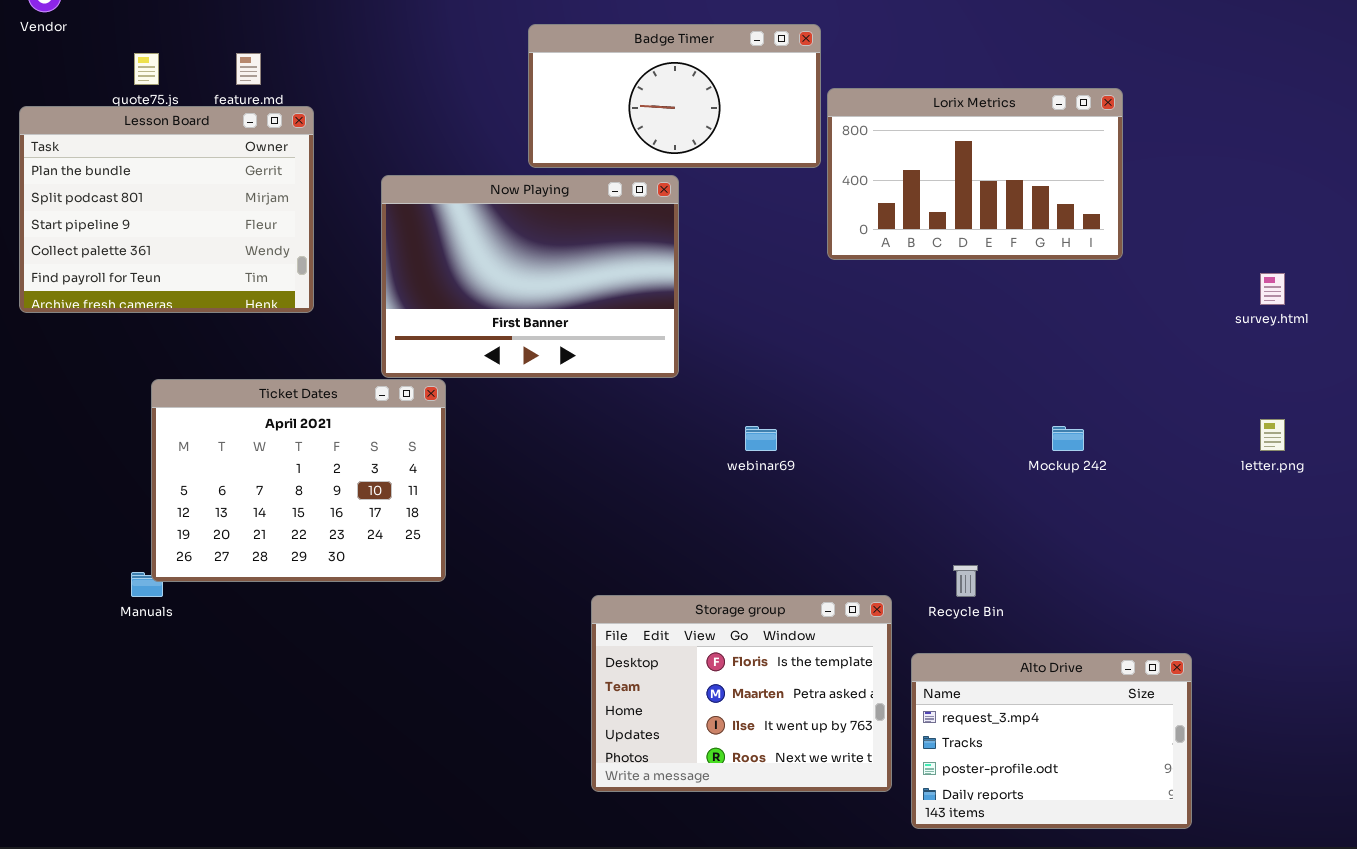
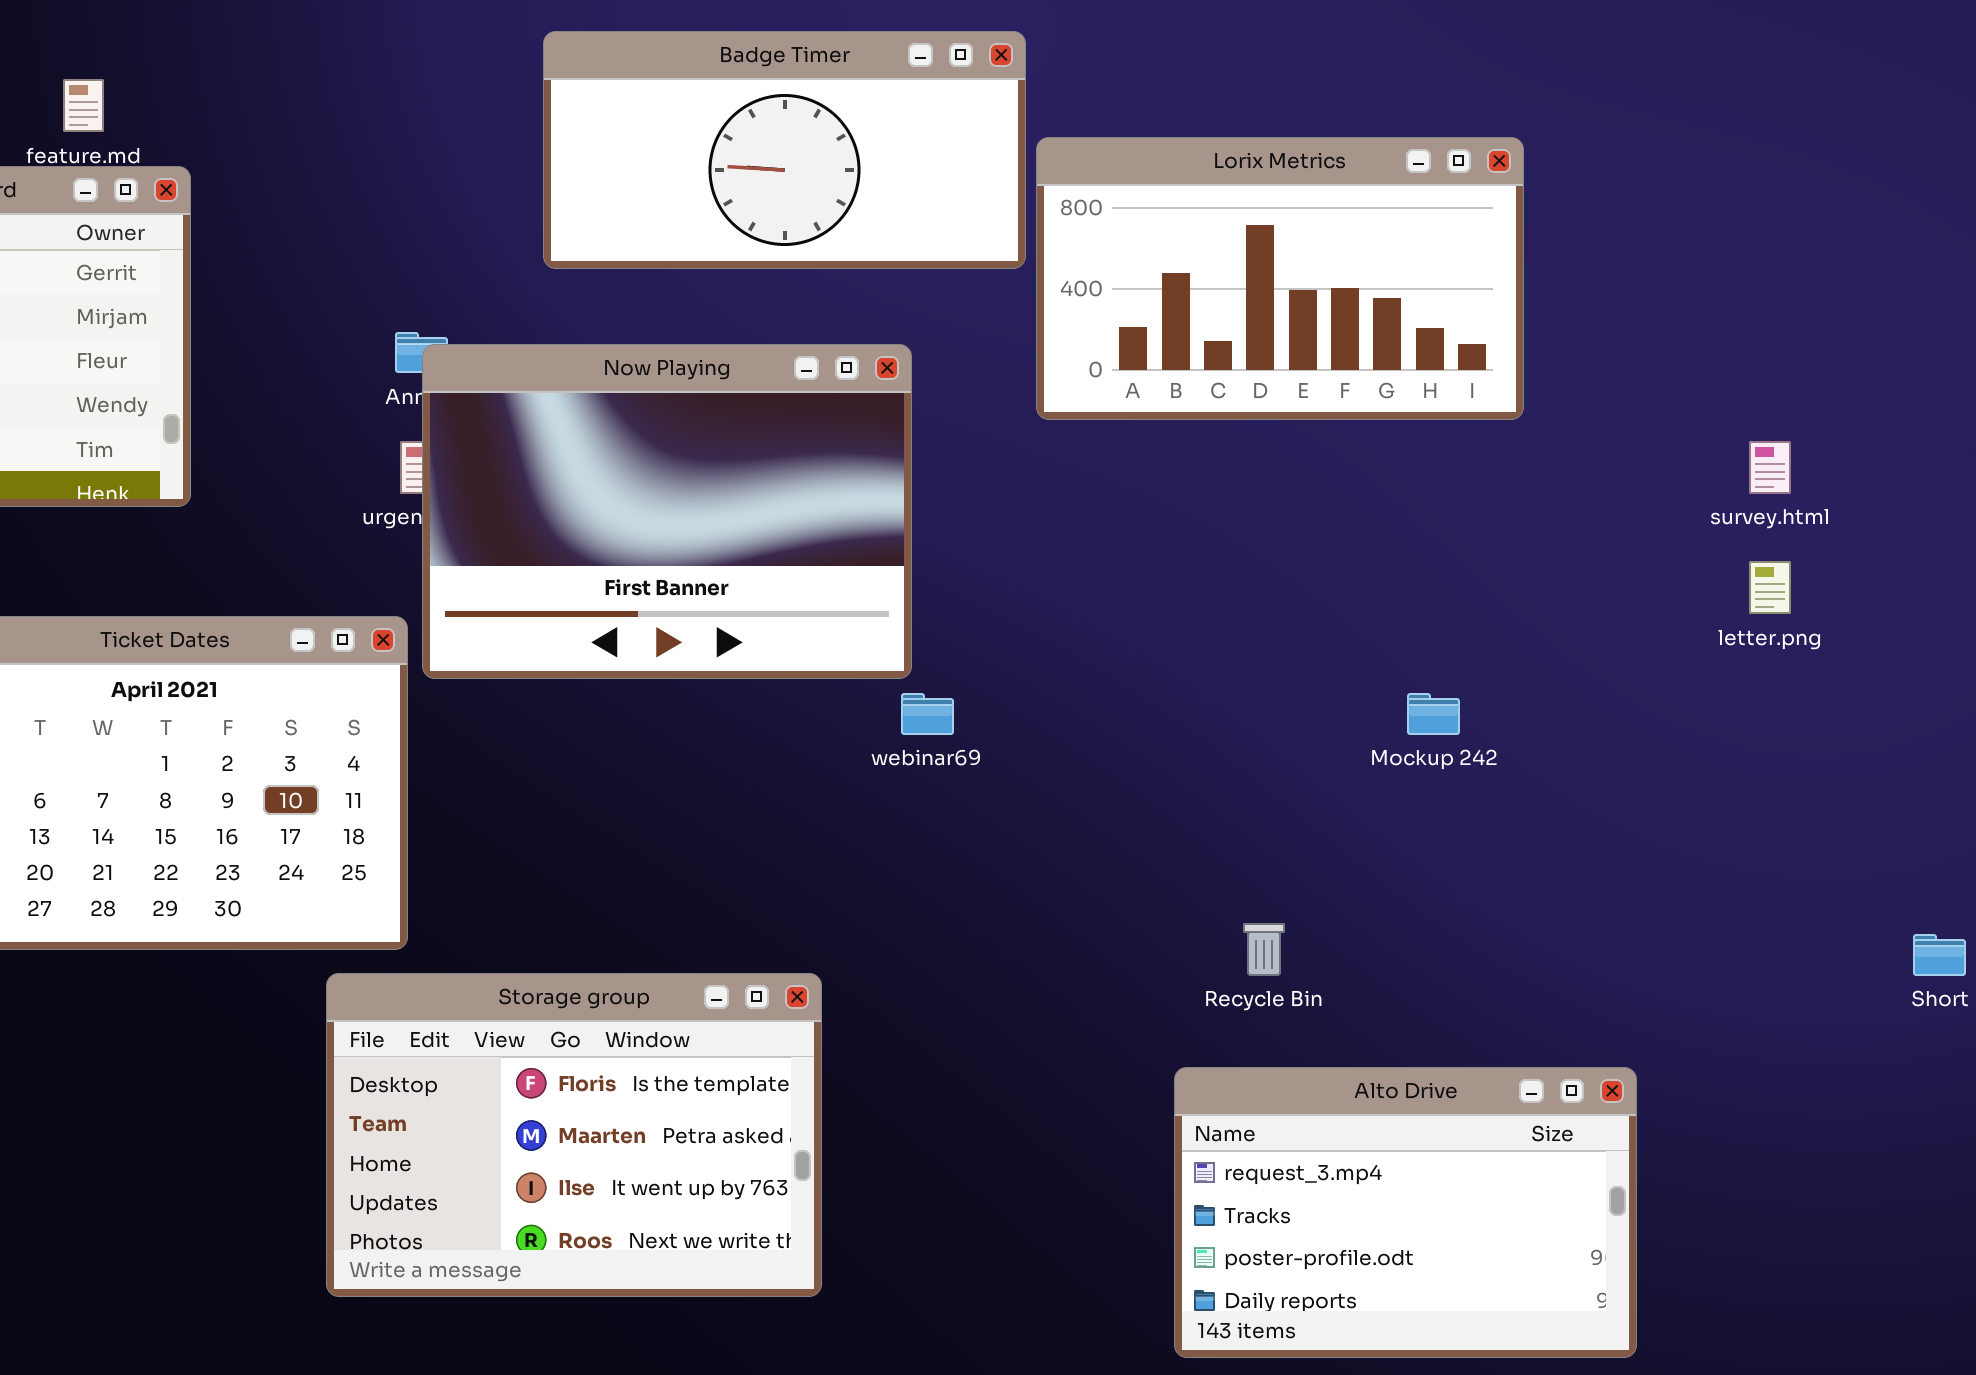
Now Playing: [381,175,679,378] -> [422,344,912,679], moved
letter.png: [1260,419,1285,451] -> [1749,561,1791,614], moved
Storage group: [591,595,892,792] -> [326,973,822,1297], moved

